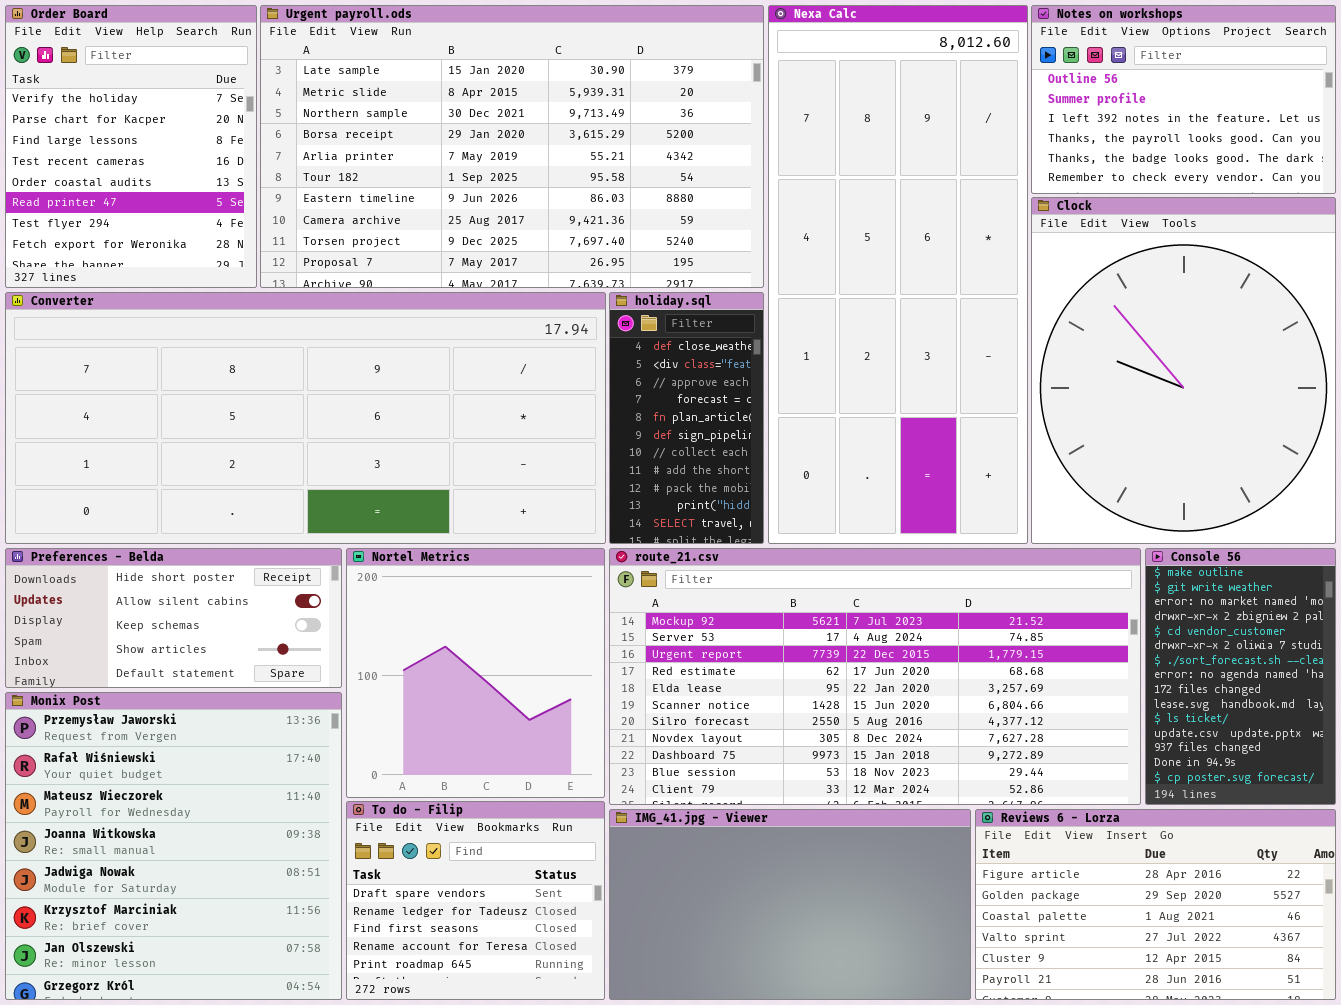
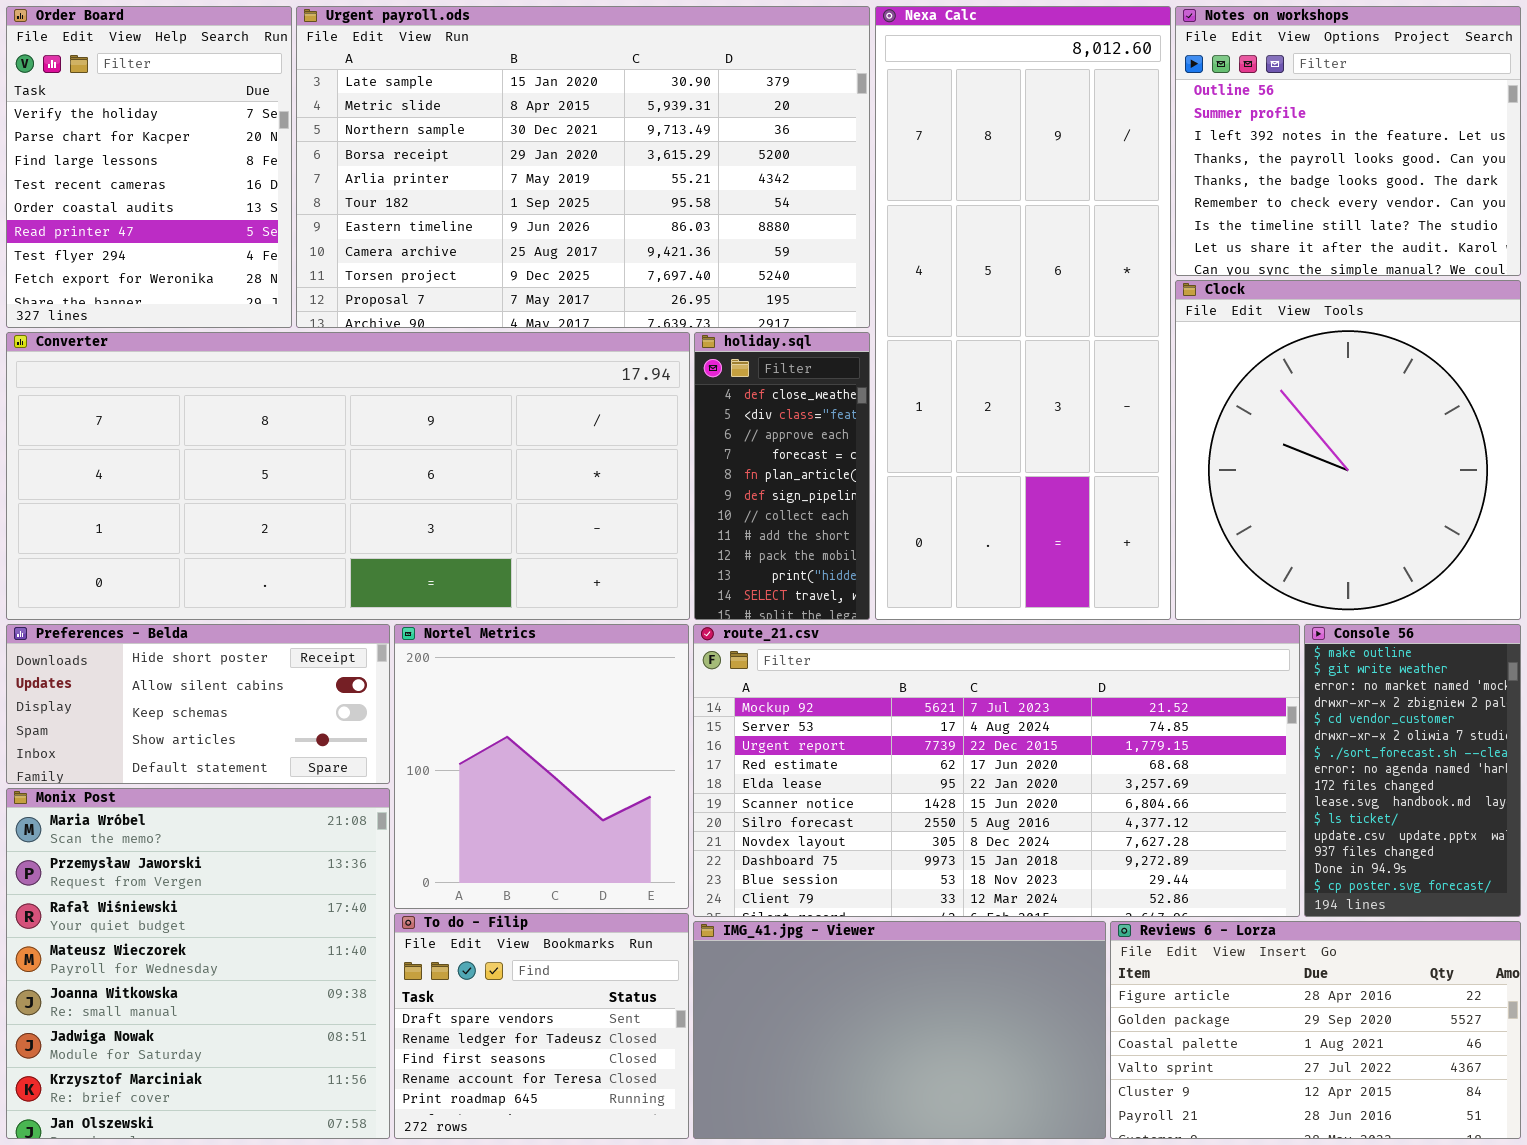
Notes on workshops: [1031,5,1336,194] -> [1175,6,1521,276], resized
Clock: [1031,197,1336,544] -> [1175,280,1521,620], resized
Monix Post: [5,692,342,1000] -> [6,788,390,1139], scrolled up 1 row

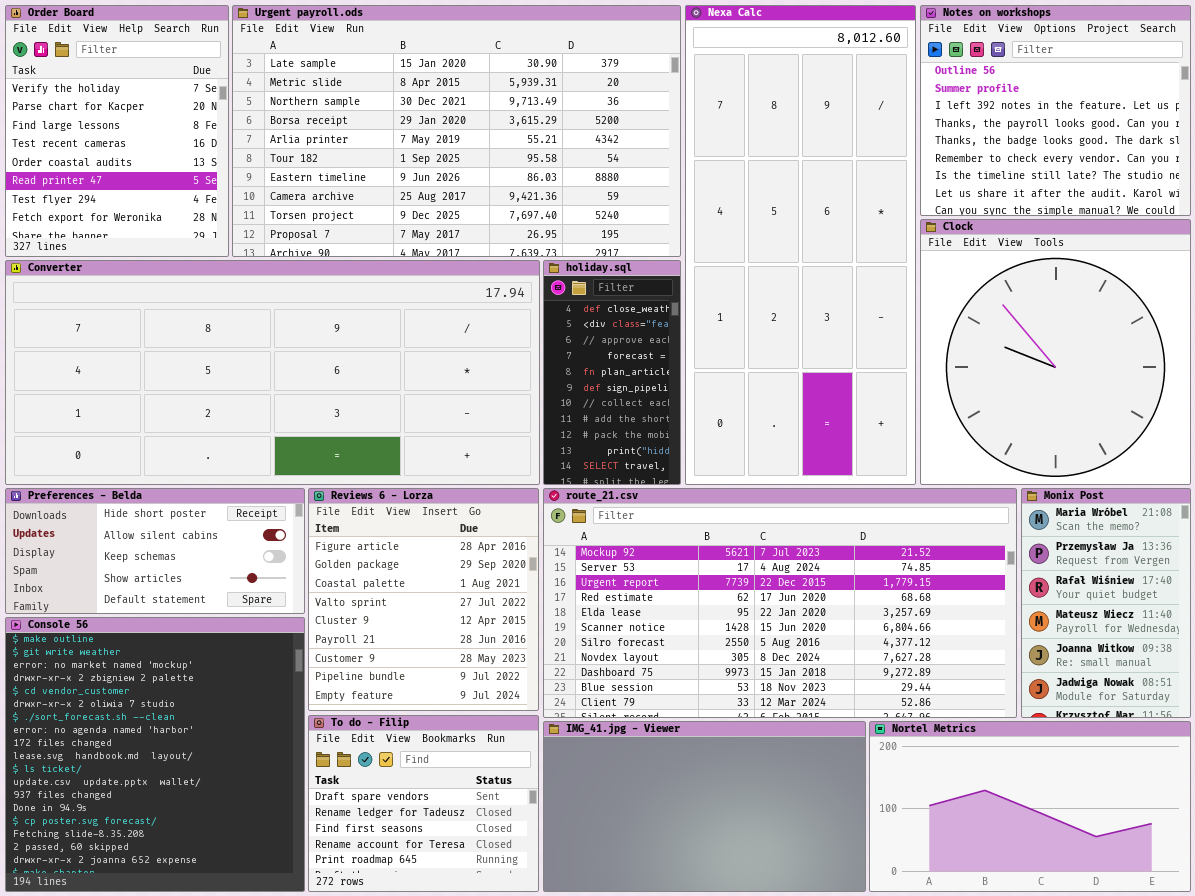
Nortel Metrics: [394,624,689,909] -> [869,721,1191,892], moved, resized
Console 56: [1304,624,1521,917] -> [5,617,305,892], moved, resized
Monix Post: [6,788,390,1139] -> [1021,488,1191,718], moved, resized
Reviews 6 - Lorza: [1110,921,1521,1139] -> [308,488,539,711], moved, resized

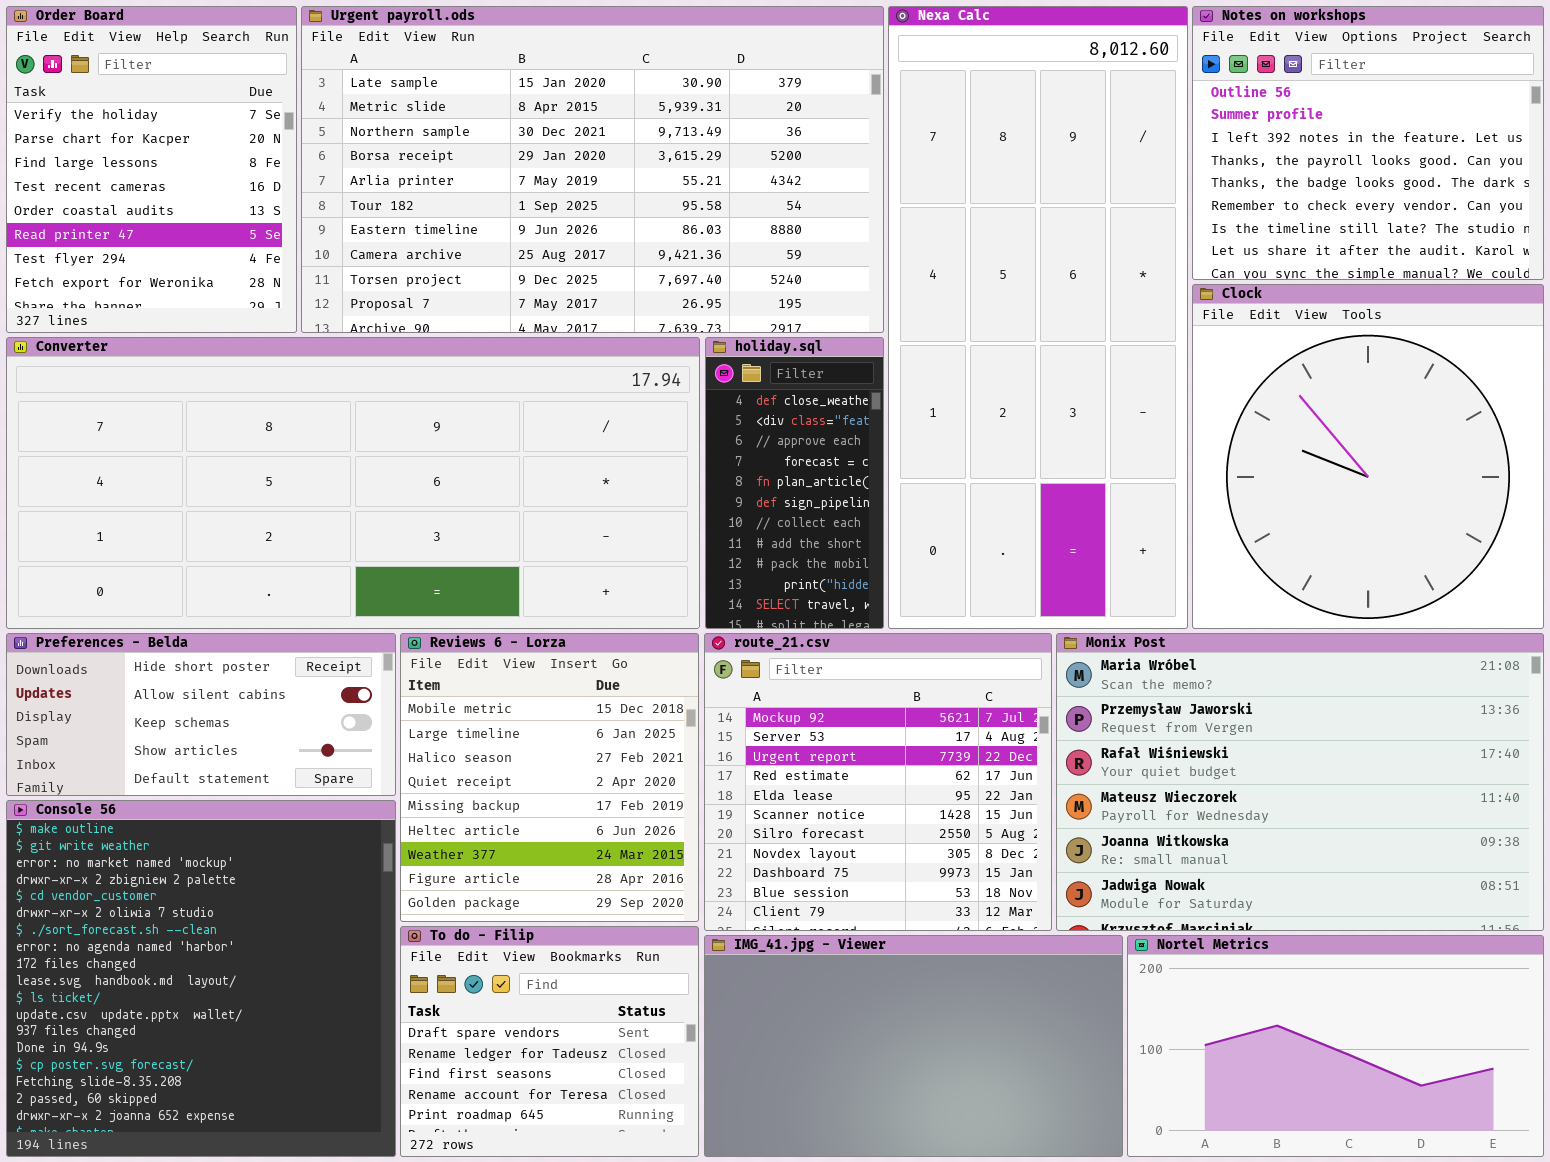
Reviews 6 - Lorza: [308,488,539,711] -> [400,633,699,922], scrolled up 7 rows
route_21.csv: [543,488,1017,718] -> [704,633,1052,931], resized
Monix Post: [1021,488,1191,718] -> [1056,633,1544,931], resized

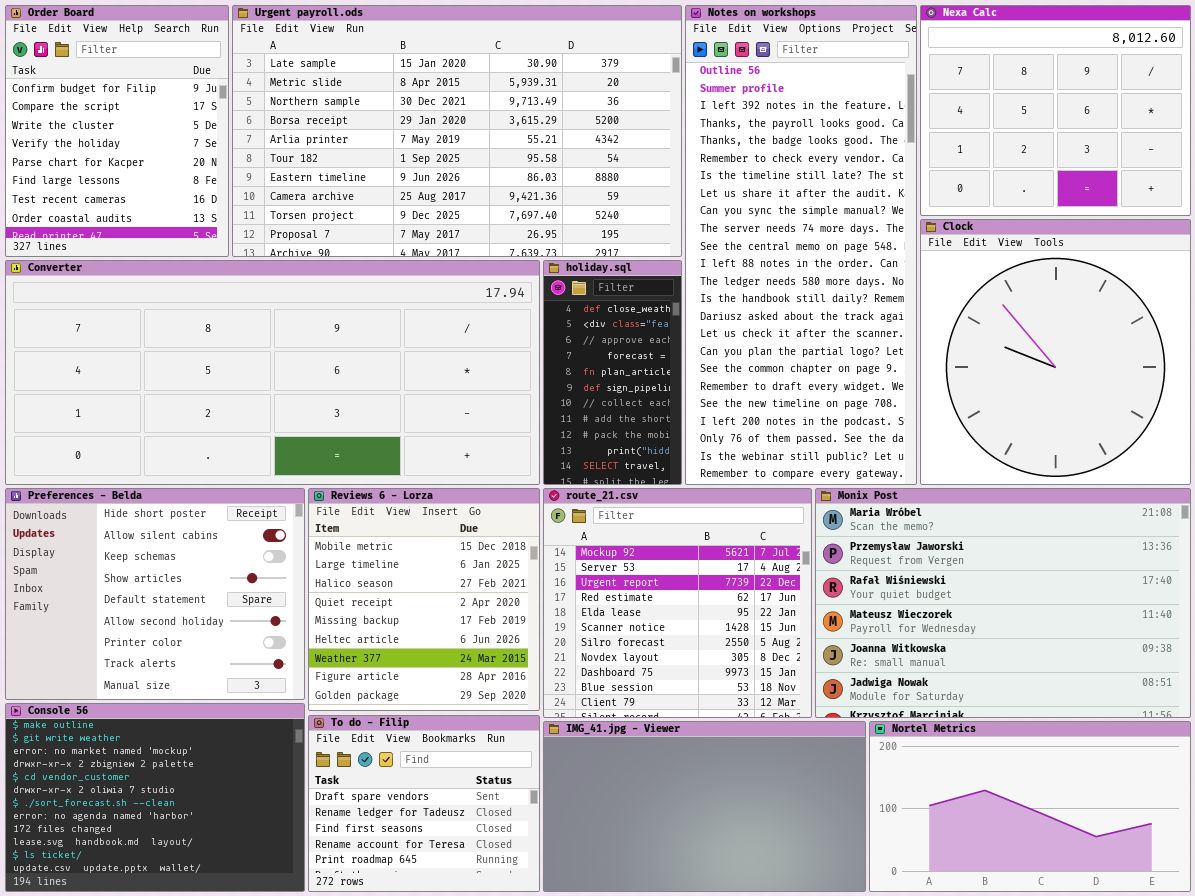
Order Board: [6,6,297,333] -> [5,5,229,257], scrolled up 3 rows
Nexa Calc: [888,6,1188,629] -> [920,5,1191,216], moved, resized
Notes on workshops: [1192,6,1544,280] -> [685,5,917,485], moved, resized
Preferences - Belda: [6,633,396,796] -> [5,488,305,700], resized
Console 56: [6,800,396,1157] -> [5,703,305,892], resized

